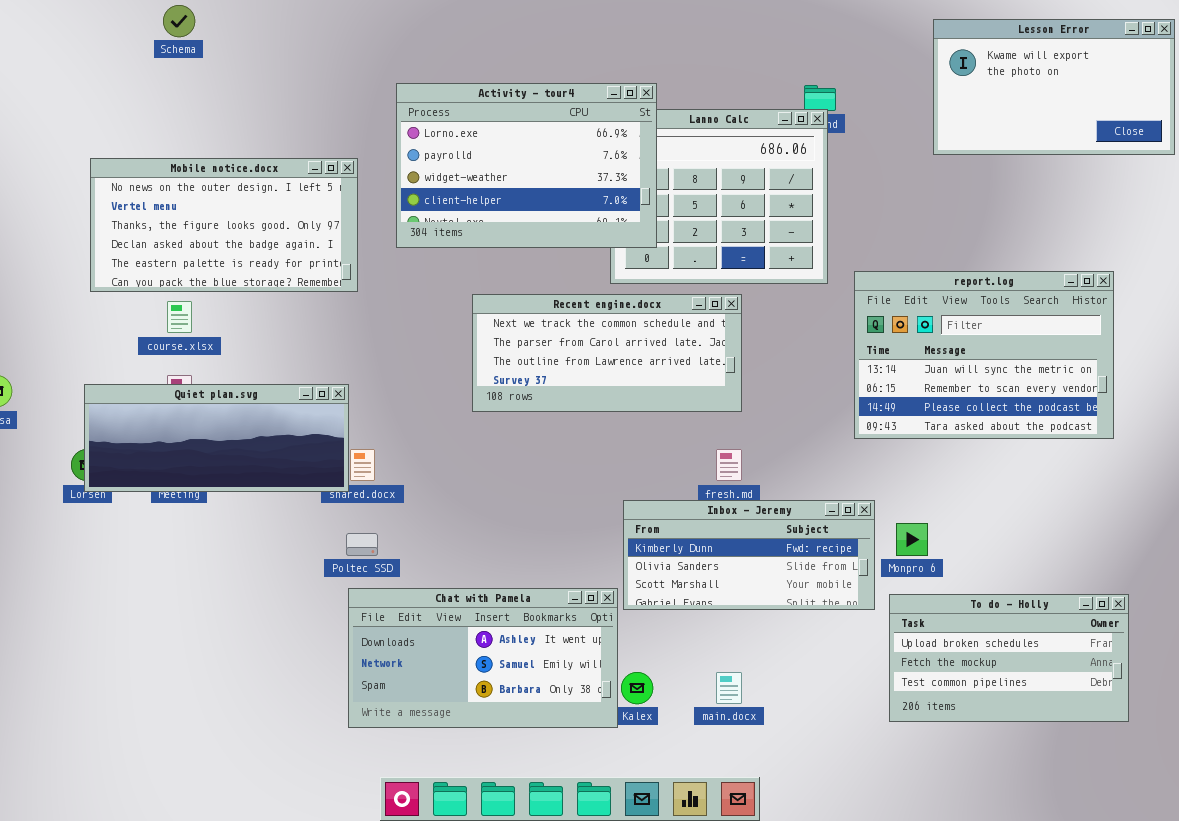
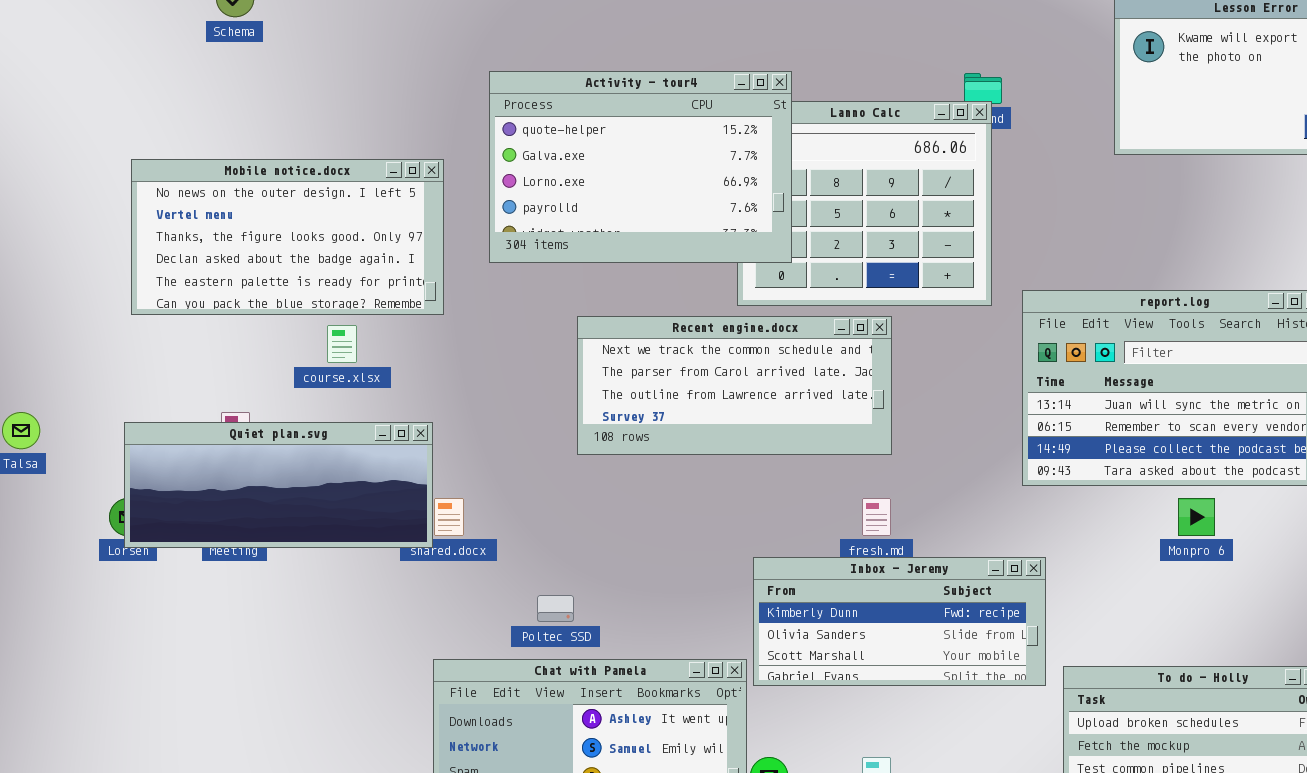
Activity - tour4: [396,83,657,248] -> [489,71,792,263], scrolled up 2 rows
course.xlsx: [167,301,192,333] -> [327,325,357,363], moved
Monpro 6: [896,523,928,556] -> [1178,498,1215,536], moved
Poltec SSD: [346,533,378,556] -> [537,595,574,622], moved

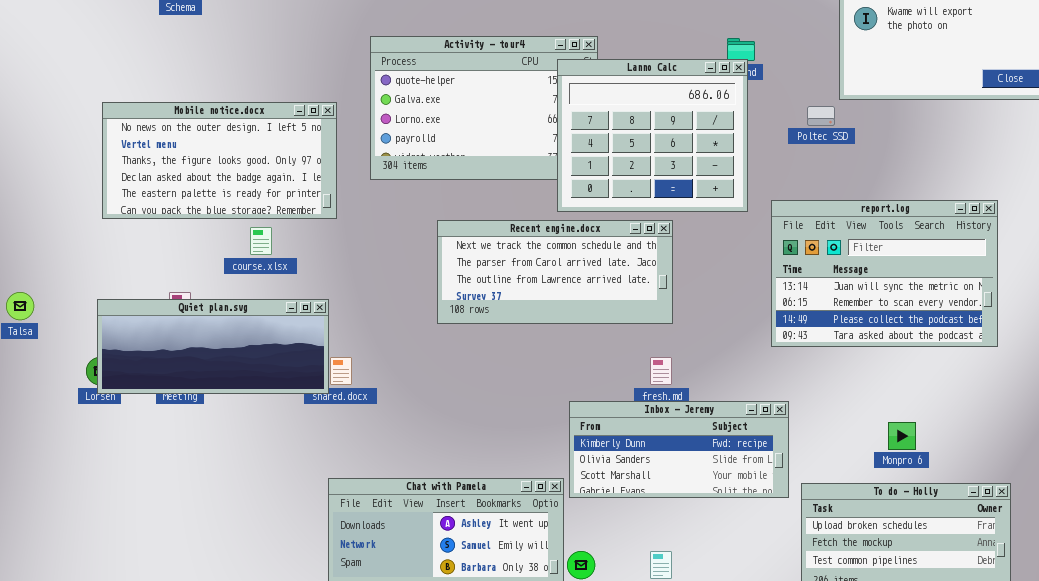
Lanno Calc: [737,101,992,306] -> [557,59,748,212], raised
Monpro 6: [1178,498,1215,536] -> [888,422,916,450], moved
Poltec SSD: [537,595,574,622] -> [807,106,835,126], moved

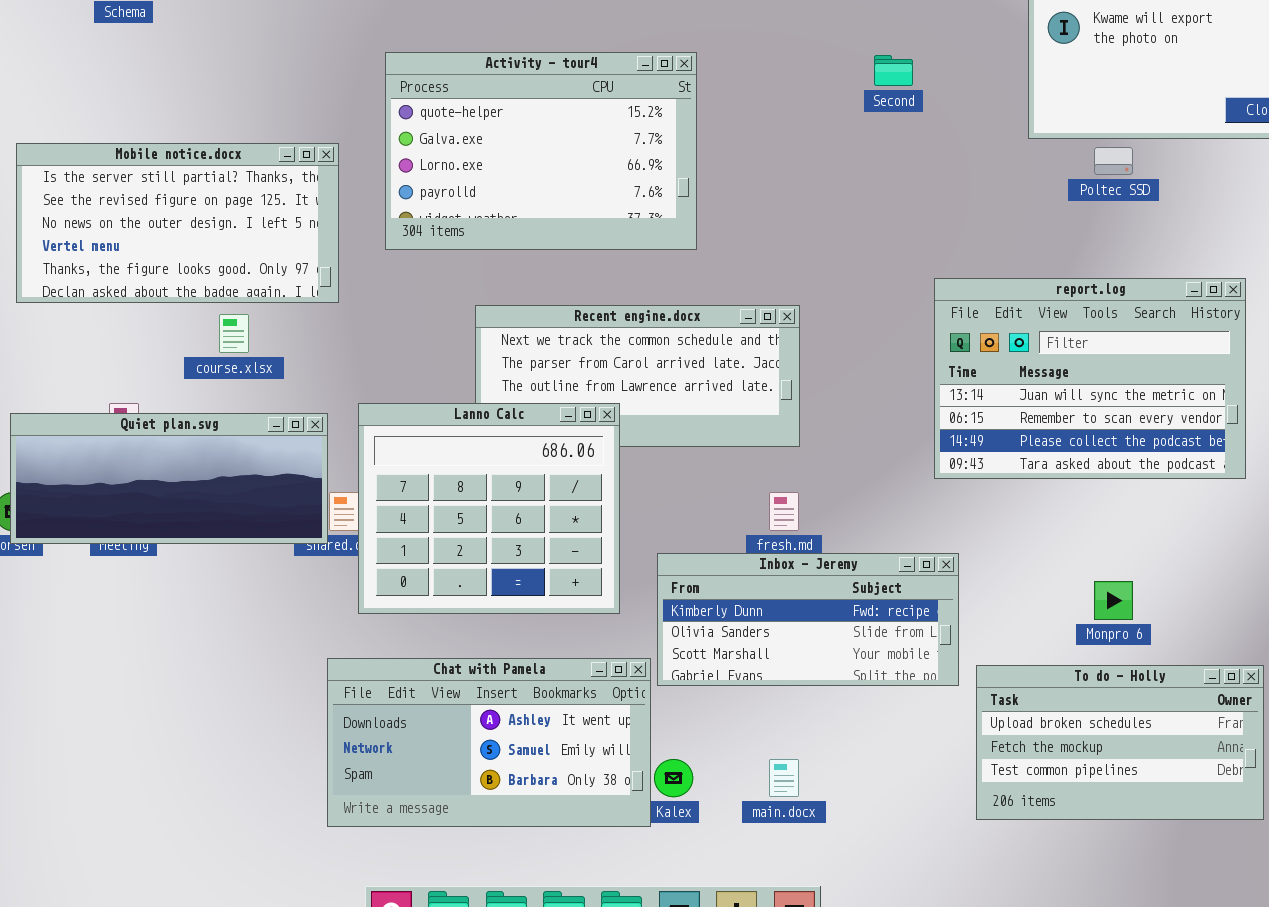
Lanno Calc: [557,59,748,212] -> [358,403,620,614], moved
Mobile notice.docx: [102,102,337,219] -> [16,143,339,303], scrolled up 2 rows
Poltec SSD: [807,106,835,126] -> [1094,147,1133,175], moved

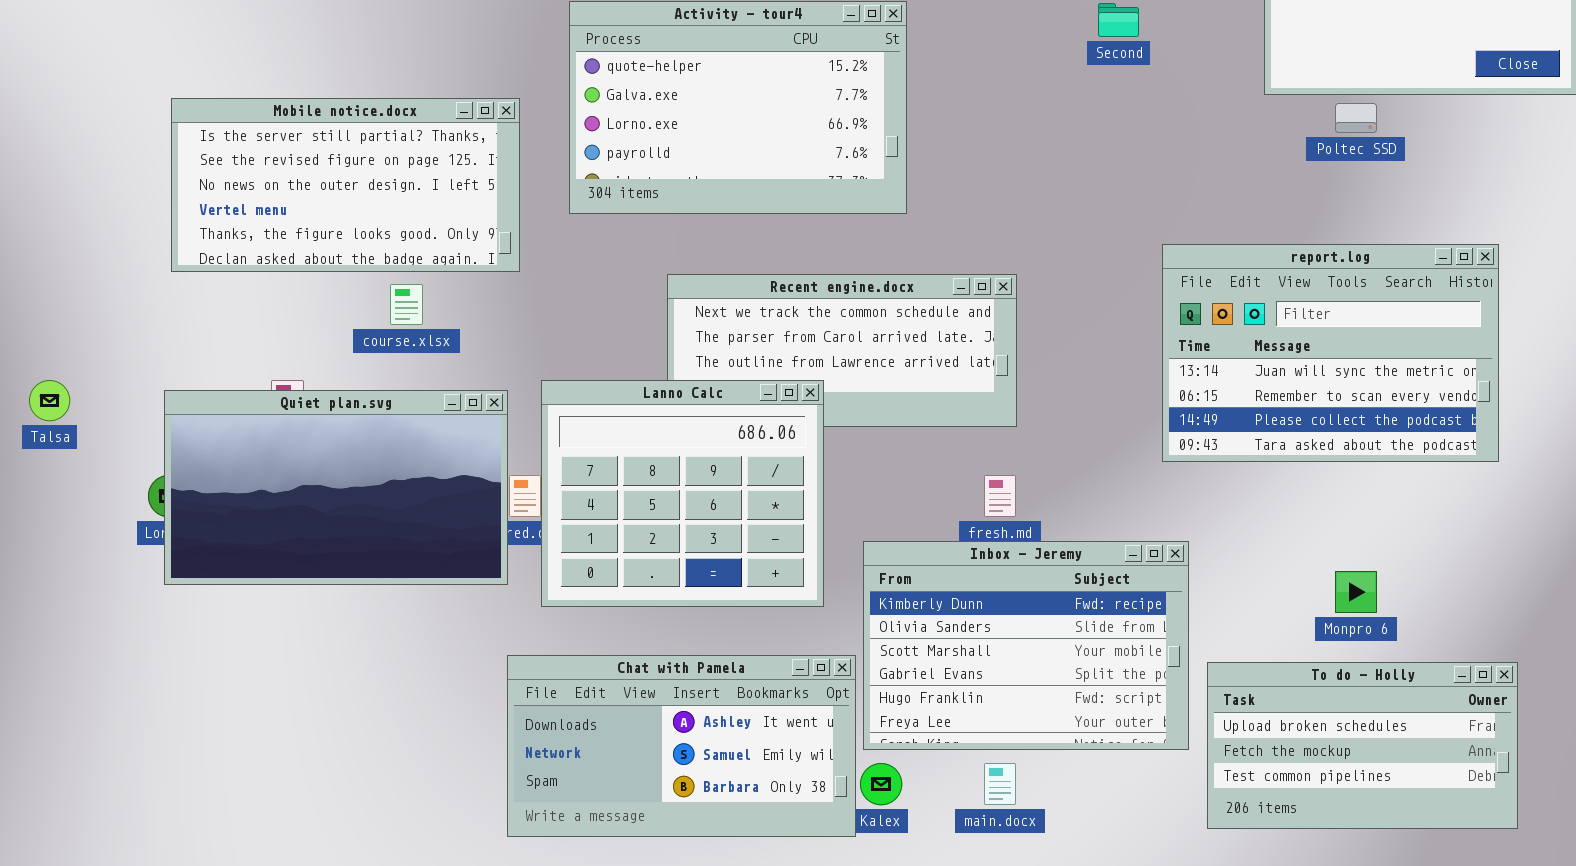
Quiet plan.svg: [10,413,328,544] -> [164,390,508,585], resized
Inbox - Jeremy: [657,553,959,686] -> [863,541,1189,750], resized

